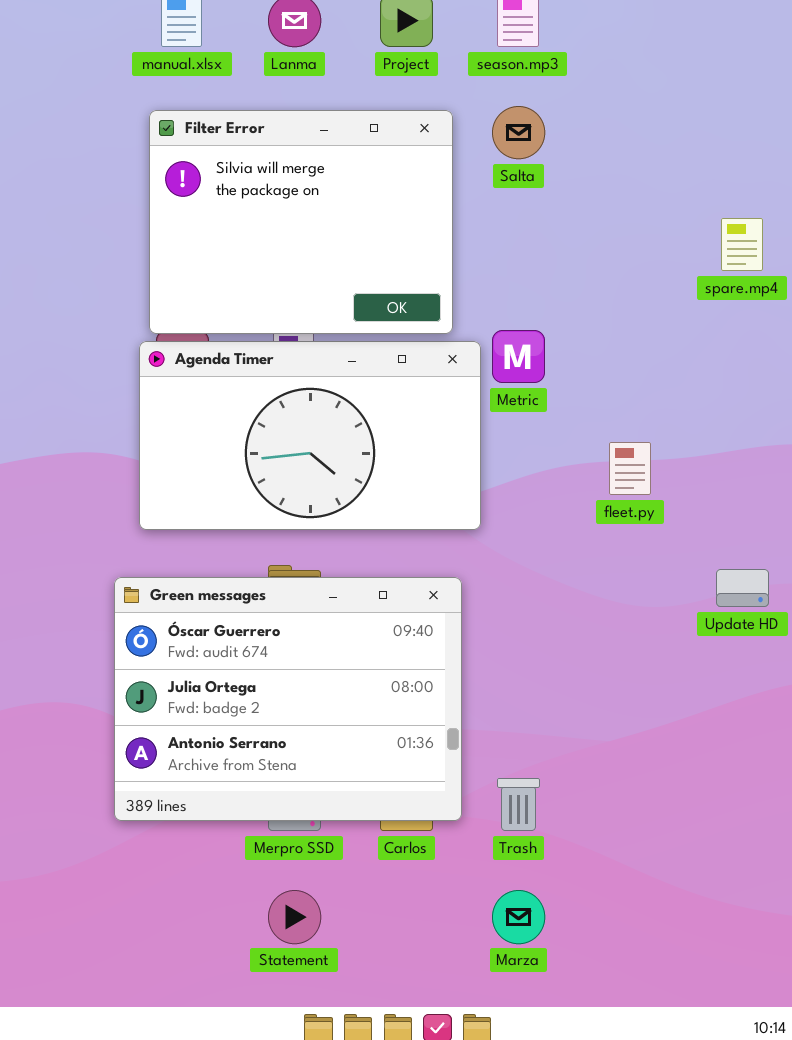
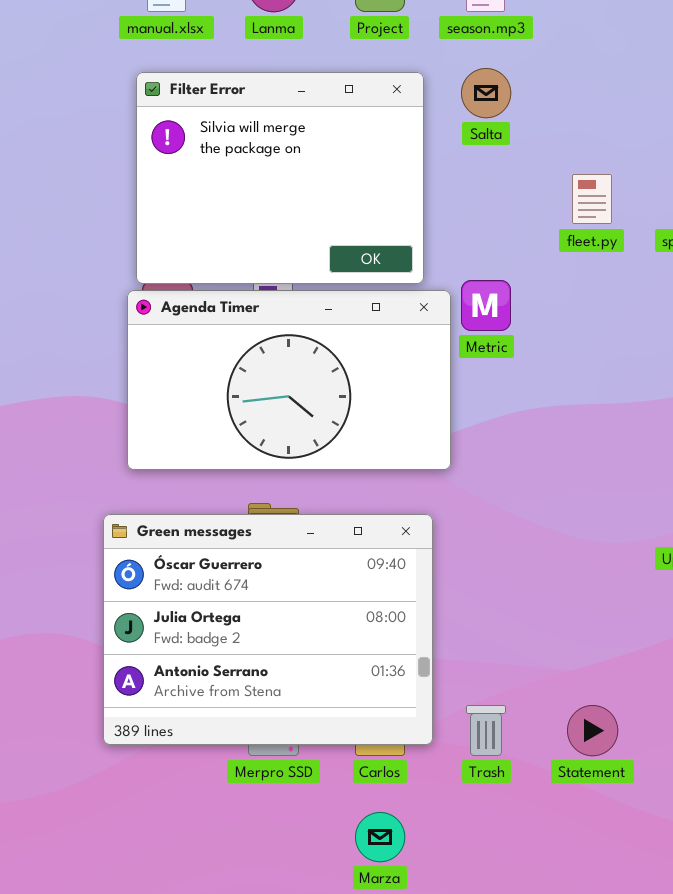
fleet.py: [609,442,651,495] -> [572,174,612,224], moved
Statement: [268,890,321,944] -> [567,705,618,756], moved
Marza: [492,890,545,944] -> [355,812,405,862], moved

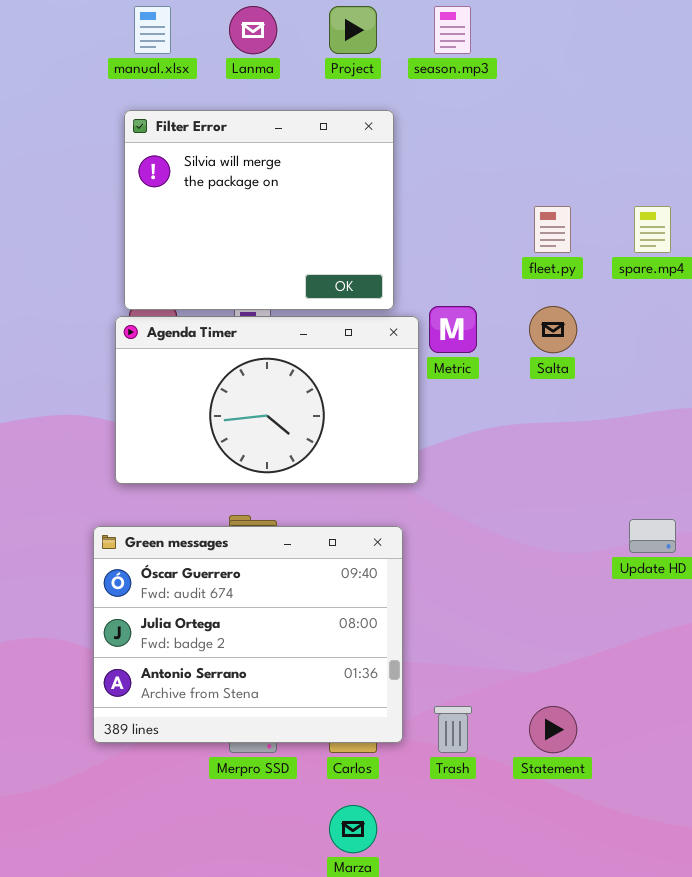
Salta: [461,68,511,118] -> [529,306,577,353], moved

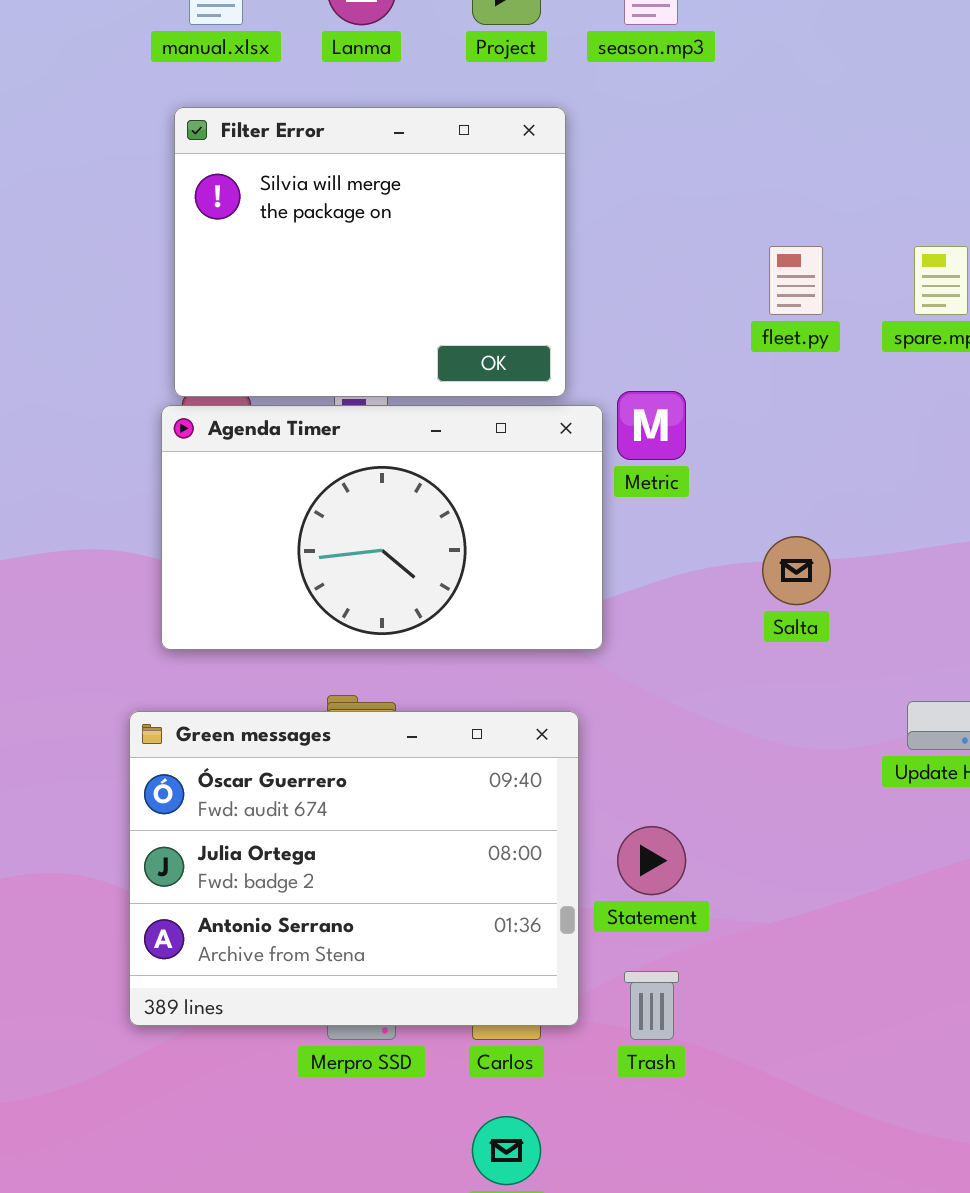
Salta: [529,306,577,353] -> [762,536,831,605], moved
Statement: [529,706,577,753] -> [617,826,686,895], moved

